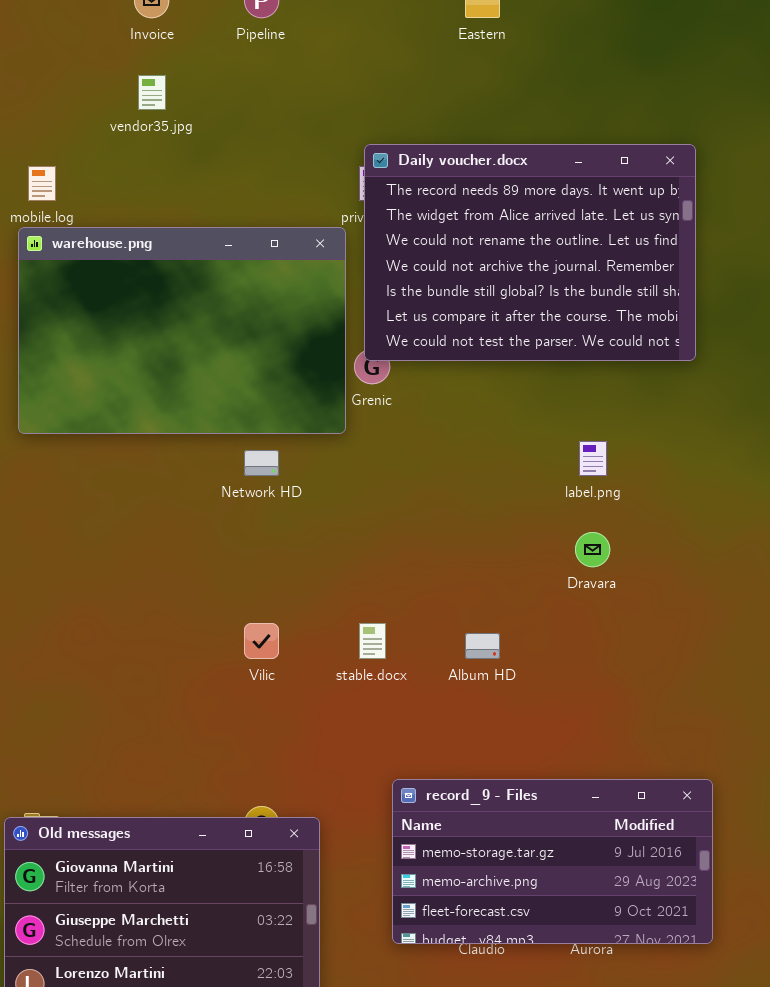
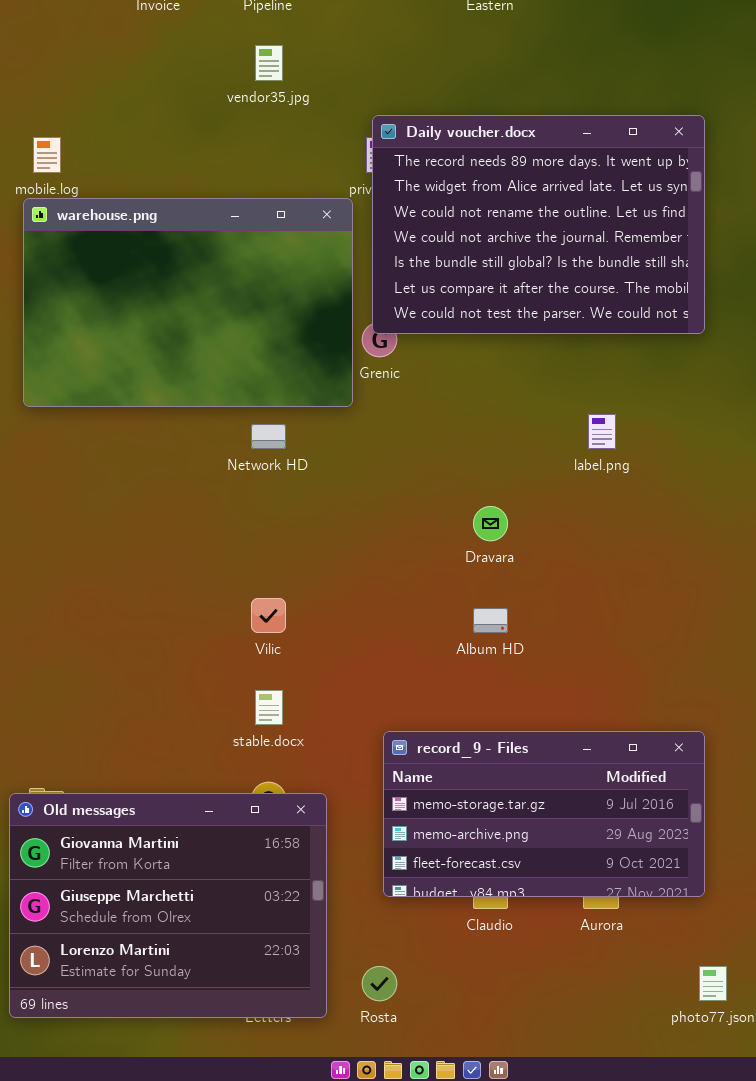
vendor35.jpg: [138,75,166,110] -> [255,45,283,81], moved
Dravara: [575,532,610,567] -> [473,506,508,541], moved
stable.docx: [359,623,386,659] -> [255,690,283,725], moved
record_9 - Files: [392,779,713,944] -> [383,731,705,897], moved

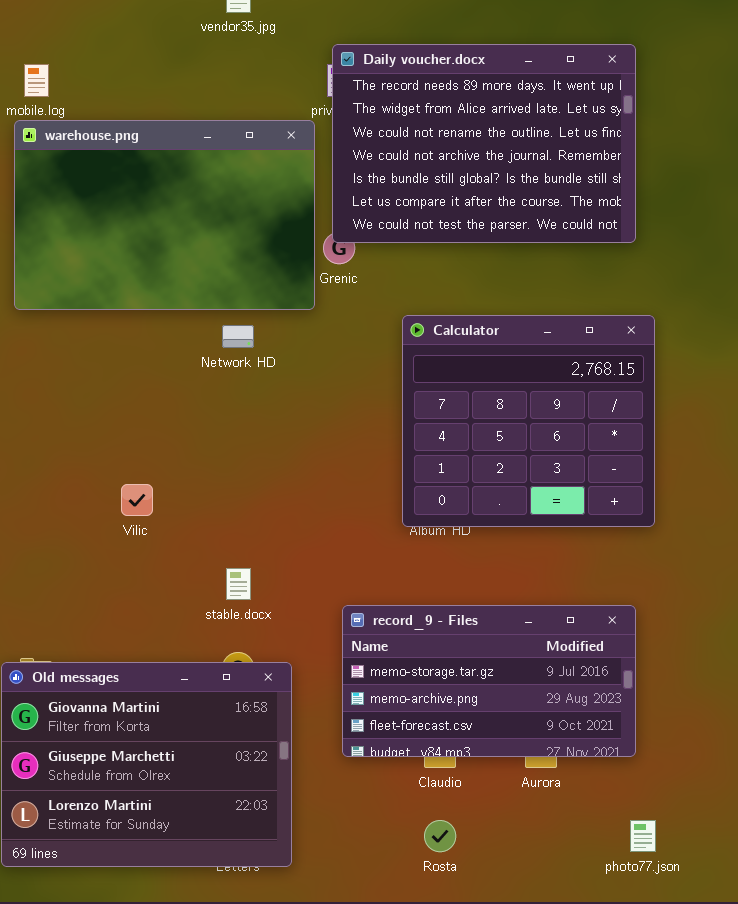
Calculator: none -> [402,315,655,527], opened
Vilic: [251,598,286,633] -> [121,484,153,516], moved
Rosta: [362,966,397,1001] -> [424,820,456,852], moved

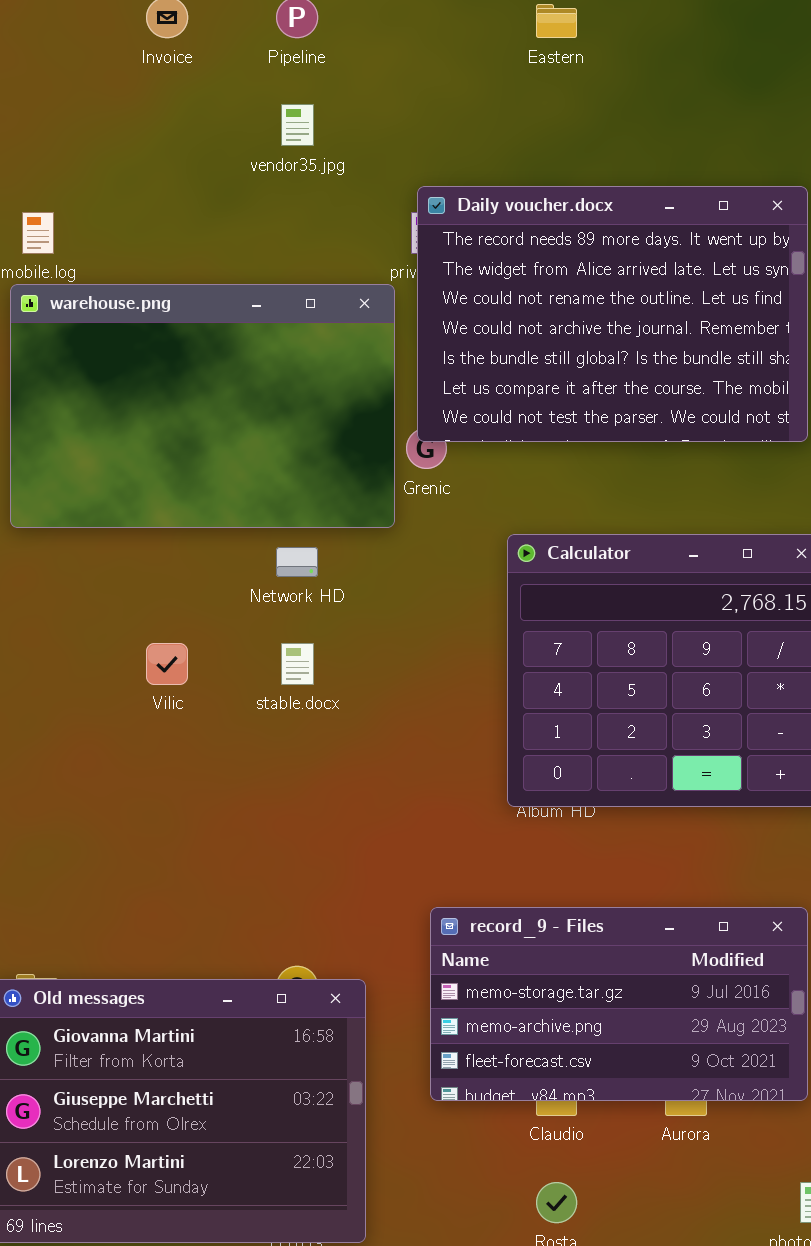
Vilic: [121,484,153,516] -> [146,643,188,685], moved
stable.docx: [226,568,251,600] -> [281,643,314,685], moved

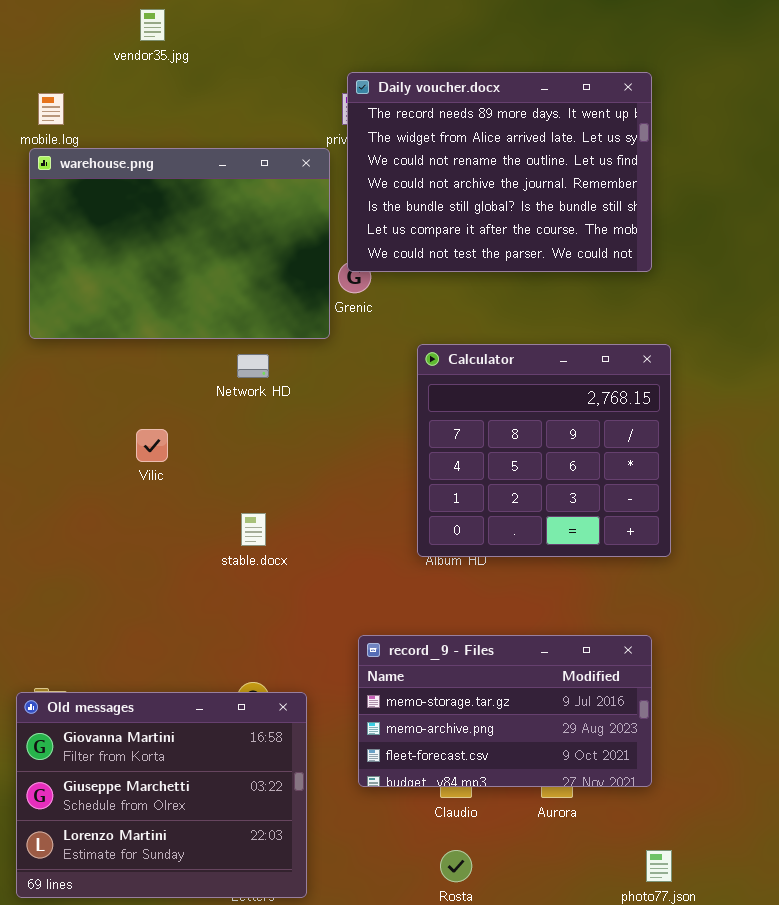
vendor35.jpg: [281,104,314,146] -> [140,9,165,41], moved
stable.docx: [281,643,314,685] -> [241,513,266,546], moved

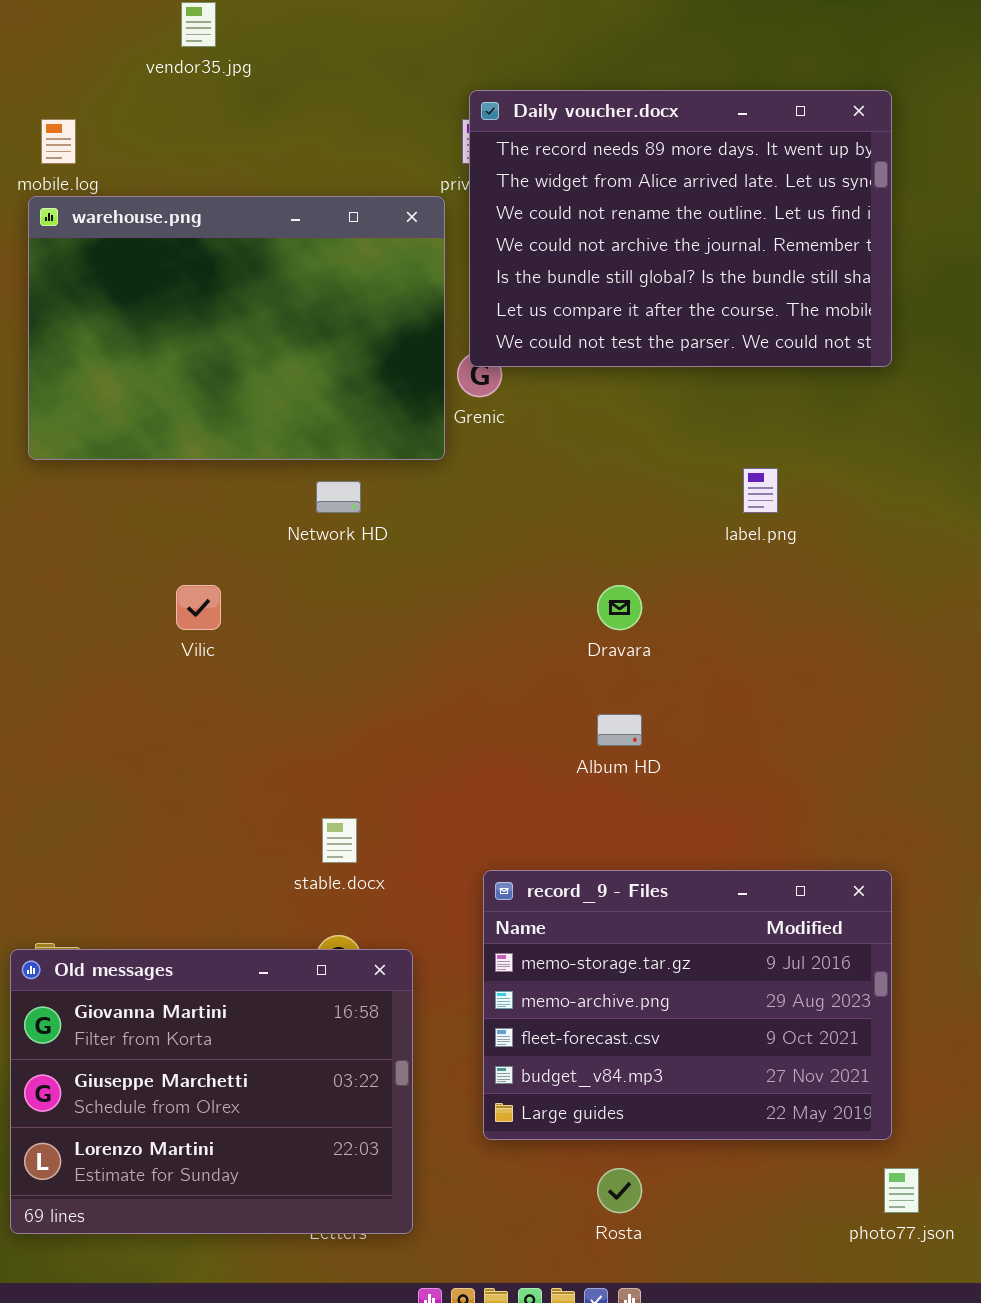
Calculator: [417,344,671,557] -> none, closed
stable.docx: [241,513,266,546] -> [322,818,357,863], moved
record_9 - Files: [358,635,652,787] -> [483,870,892,1140], resized

